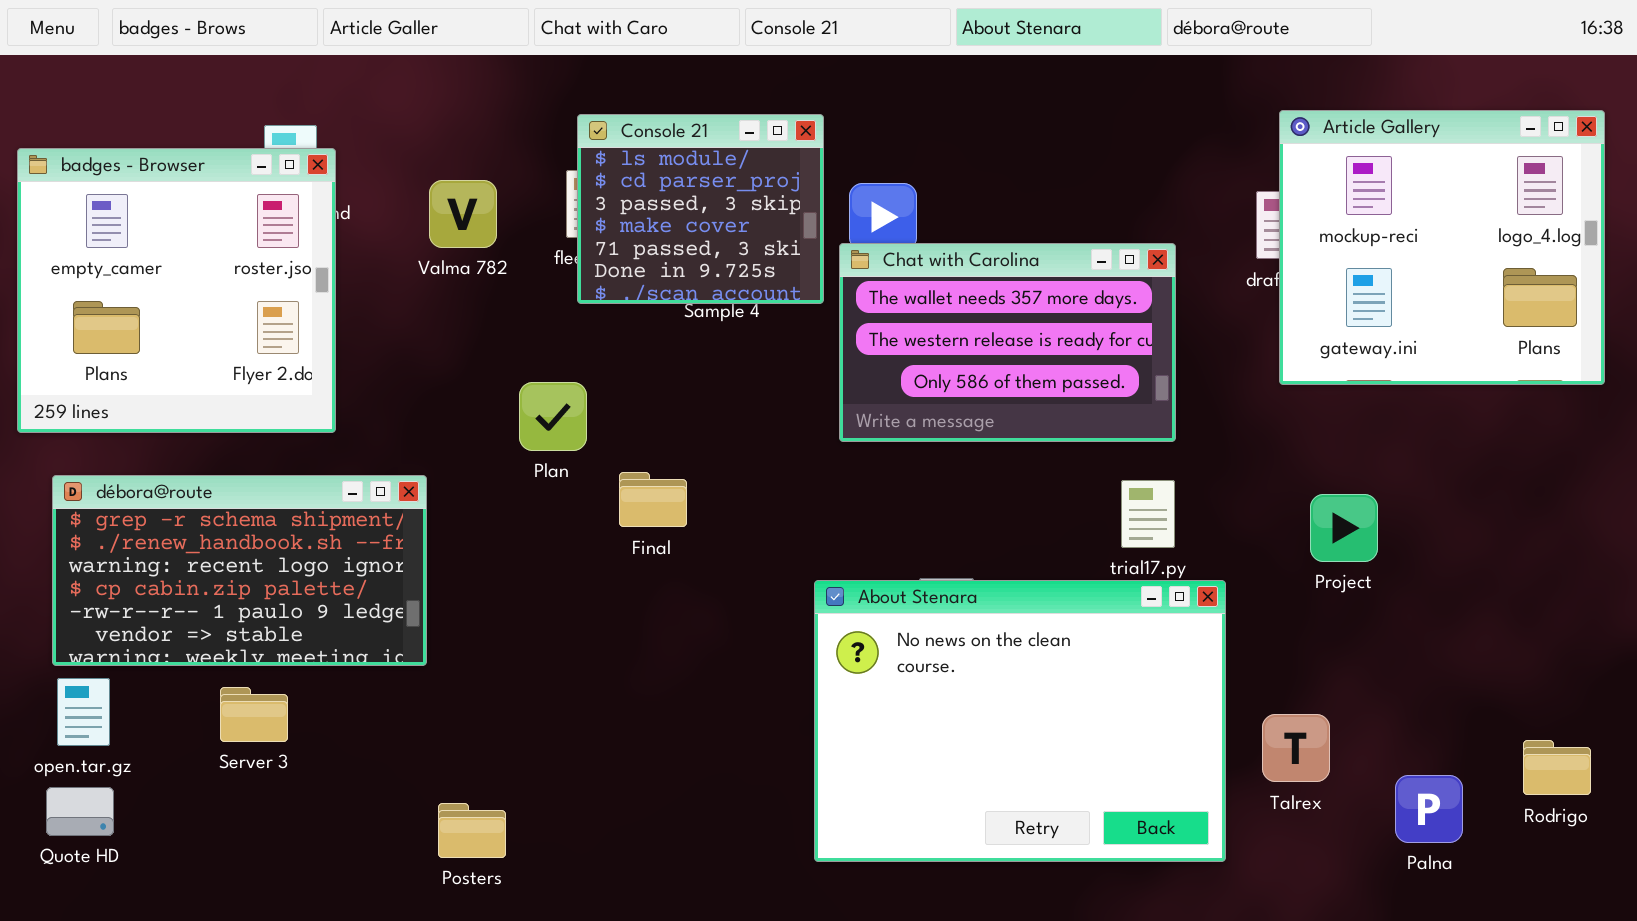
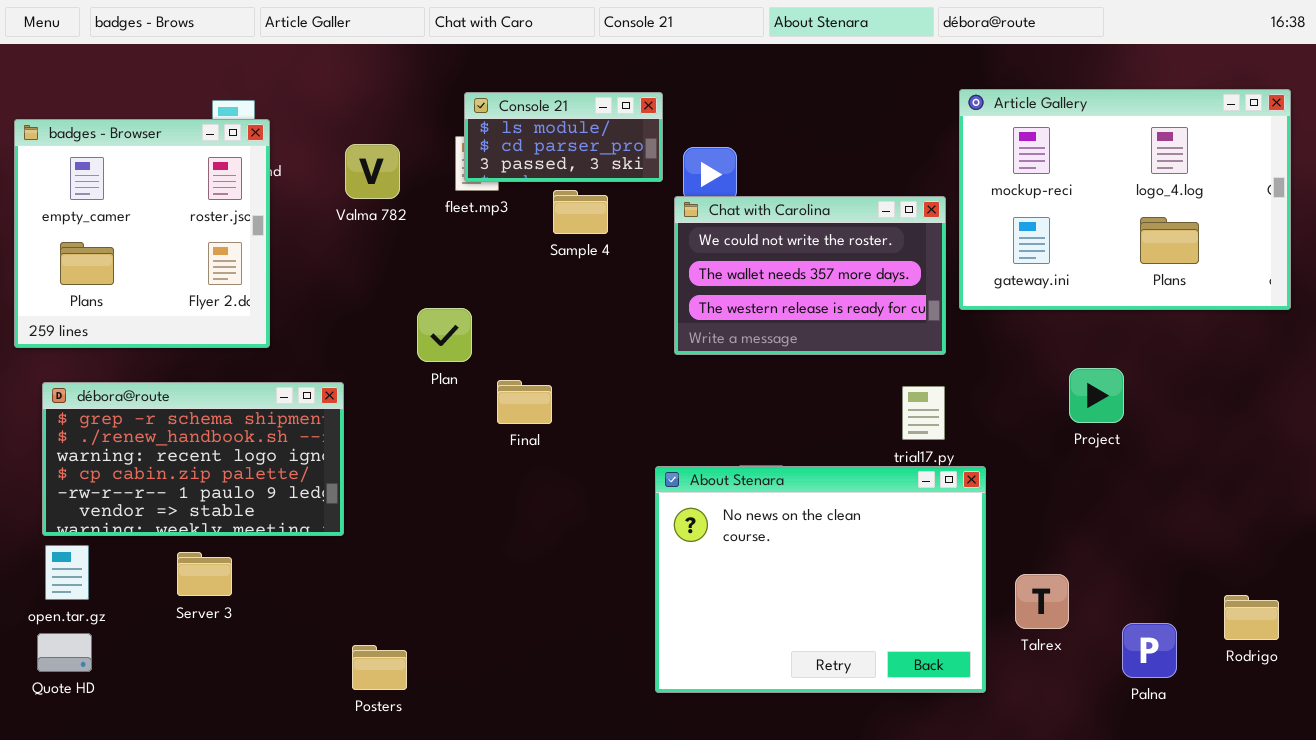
Article Gallery: [1279,110,1605,385] -> [959,89,1291,310], resized
Console 21: [577,114,824,304] -> [464,92,663,182], resized
Chat with Carolina: [839,243,1176,442] -> [674,196,946,355], scrolled up 1 row
Project: [1310,494,1378,562] -> [1069,368,1124,423], moved

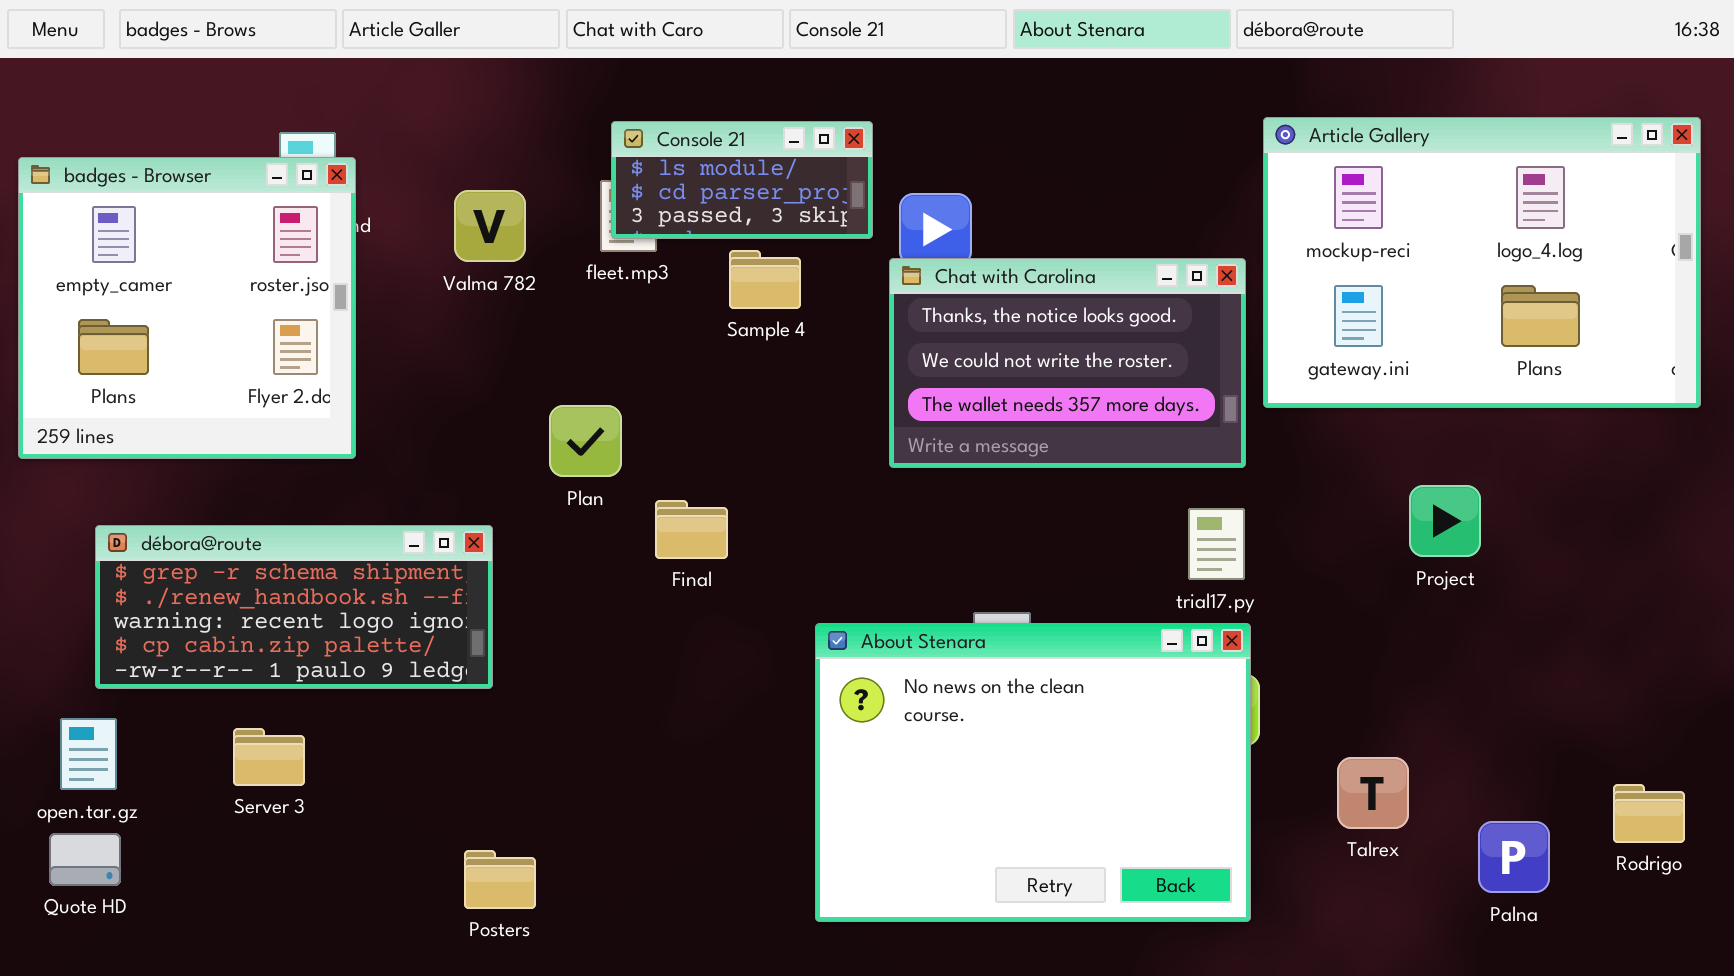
Chat with Carolina: [674,196,946,355] -> [889,258,1246,468], scrolled up 1 row
débora@route: [42,382,344,536] -> [95,525,493,689], moved, resized
About Stenara: [655,466,986,693] -> [815,623,1251,922], moved

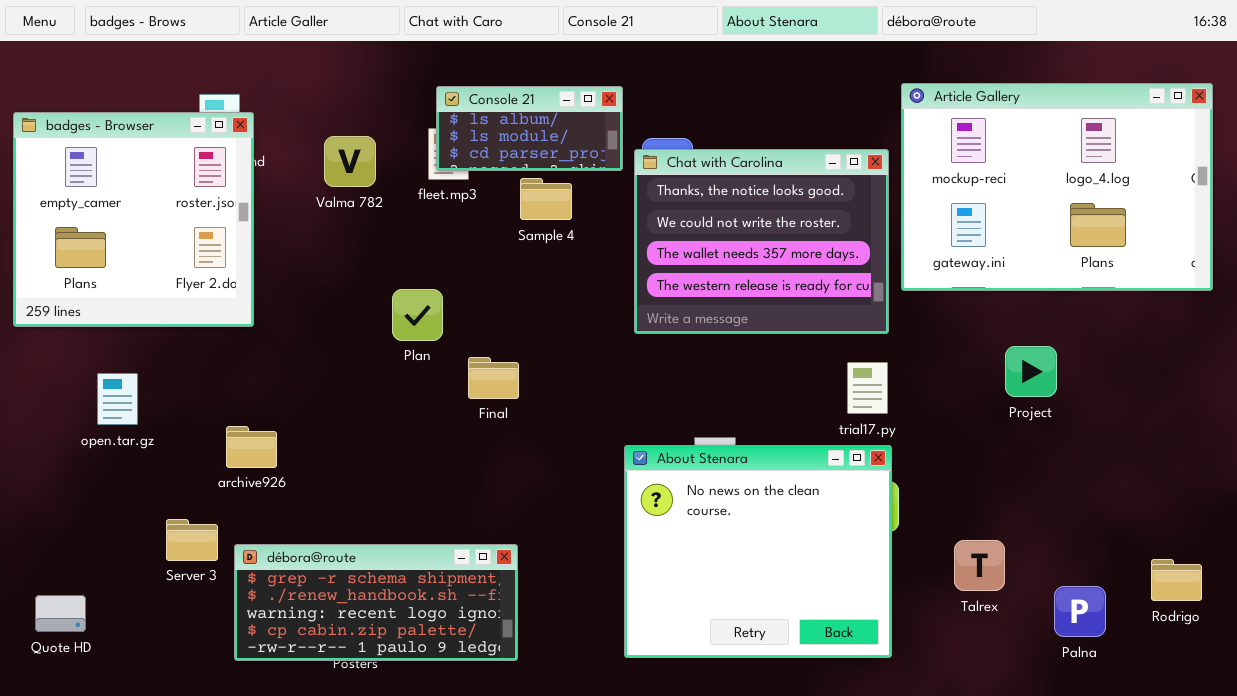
Console 21: [611,121,873,239] -> [436,86,623,171], scrolled up 1 row
Chat with Carolina: [889,258,1246,468] -> [634,149,889,334], resized
débora@route: [95,525,493,689] -> [234,544,518,661], moved
About Stenara: [815,623,1251,922] -> [624,445,892,658], resized
open.tar.gz: [60,718,117,790] -> [97,373,138,425], moved

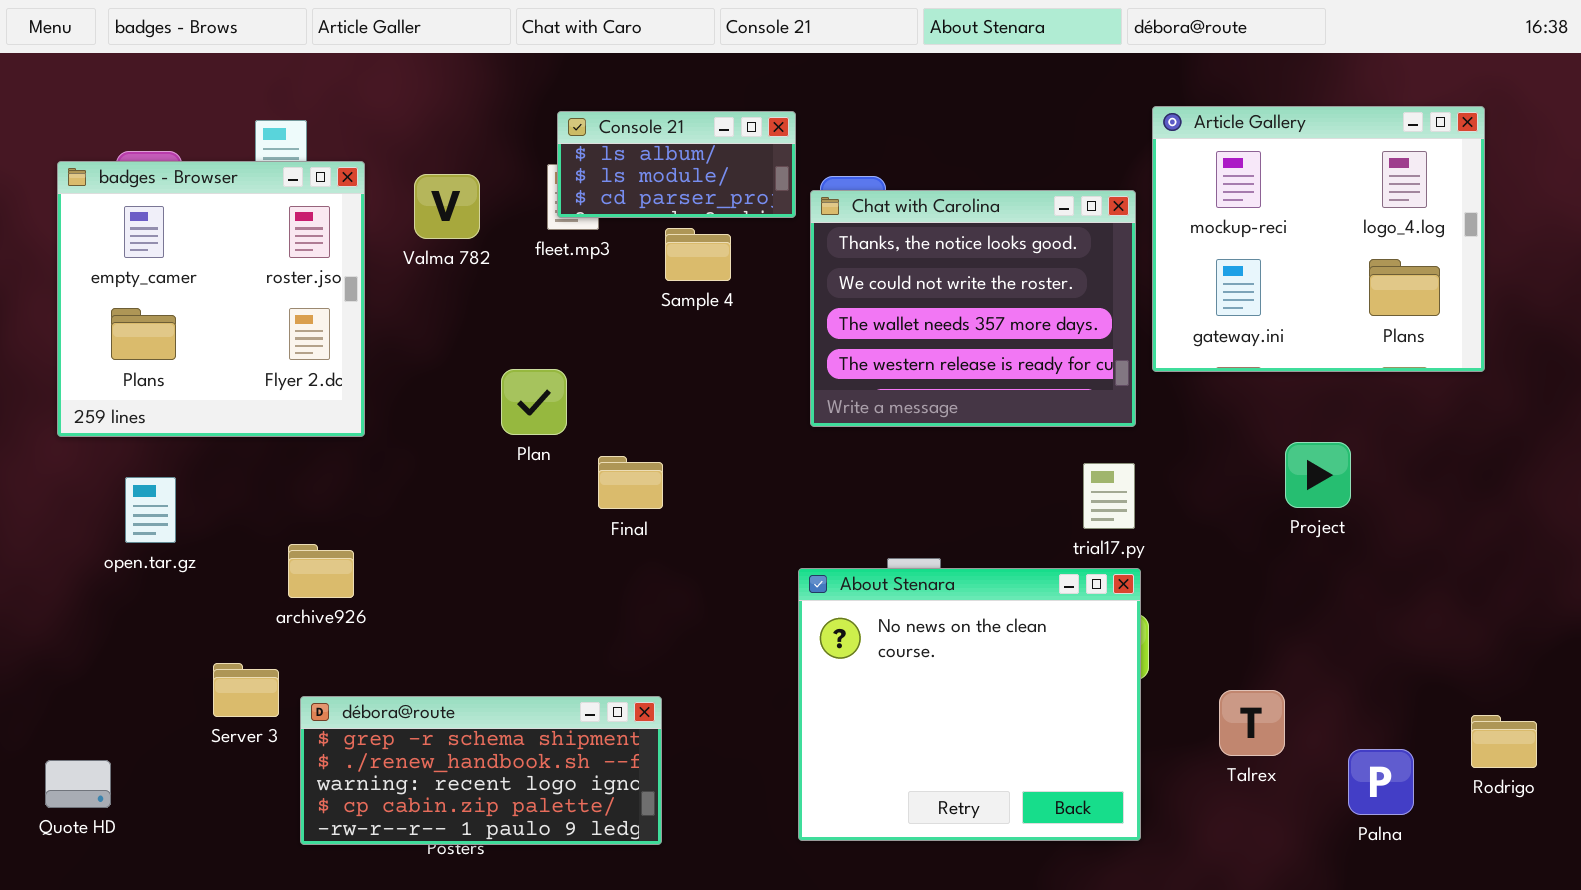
Article Gallery: [901,83,1213,291] -> [1152,106,1485,372], resized
badges - Browser: [13,112,254,327] -> [57,161,365,437], moved

